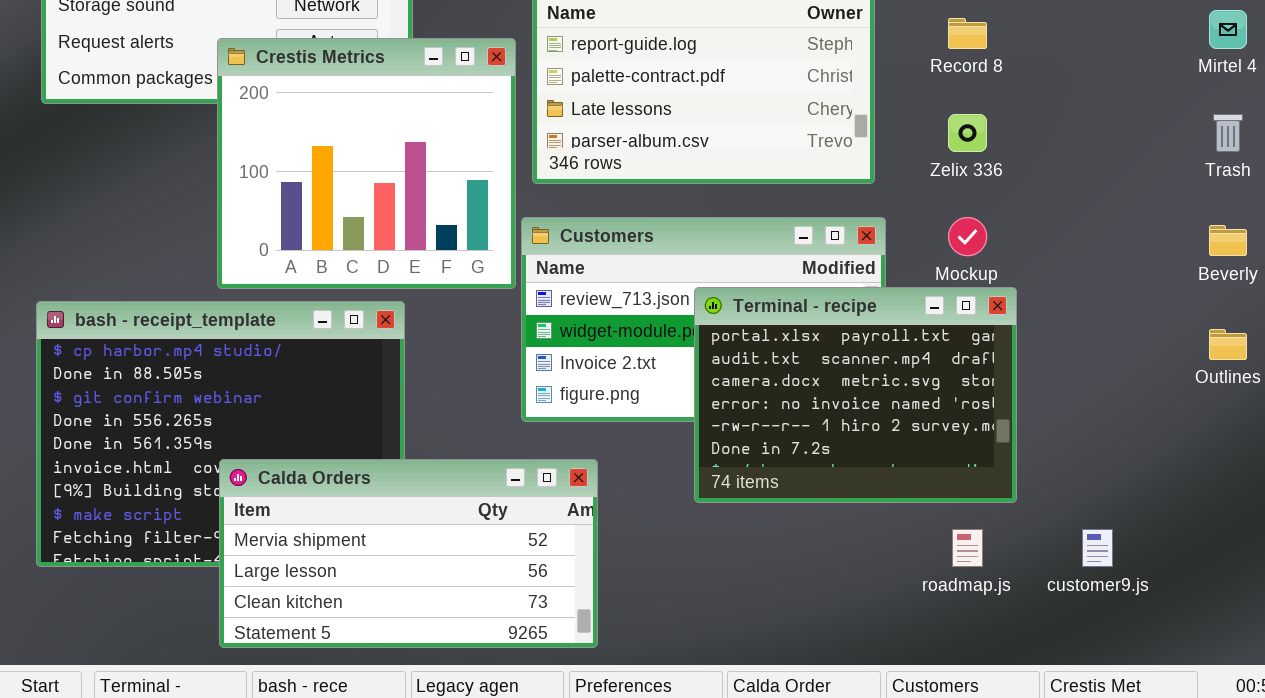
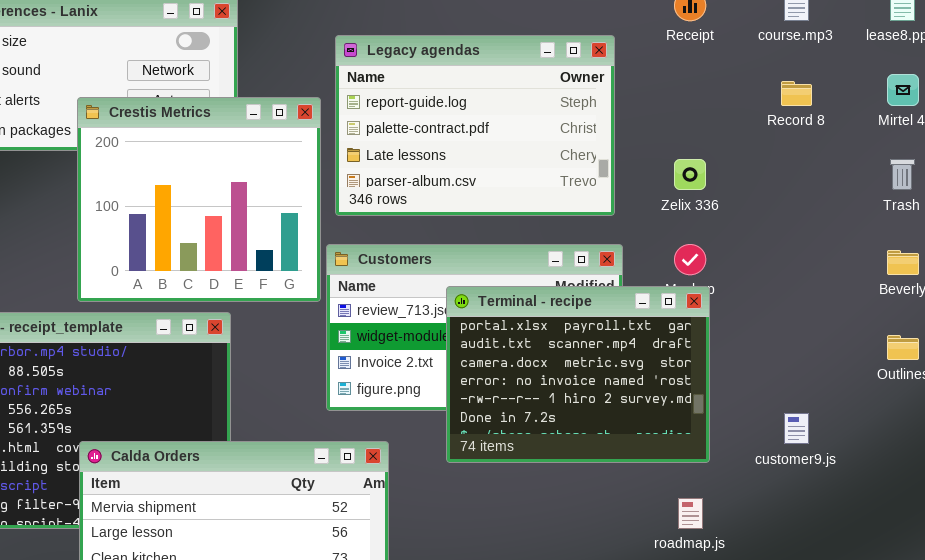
Record 8: [948,18,987,49] -> [781,81,812,106], moved
Terminal - recipe: [694,287,1017,503] -> [446,286,710,463], moved
customer9.js: [1082,529,1113,567] -> [784,413,809,444], moved

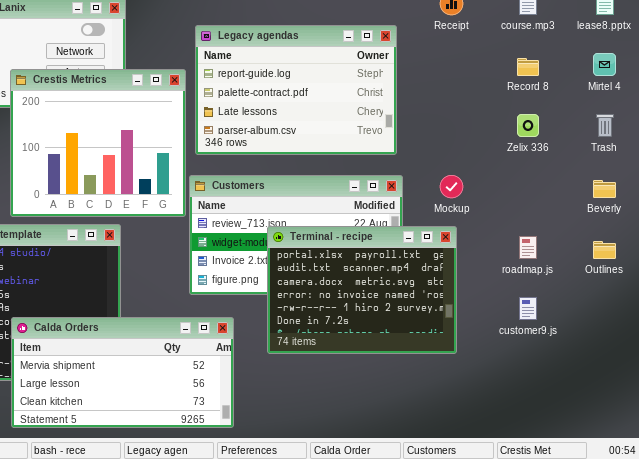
Zelix 336: [674,159,706,190] -> [517,114,539,137], moved
Terminal - recipe: [446,286,710,463] -> [267,226,457,354], moved
roadmap.js: [678,498,703,529] -> [519,236,537,259], moved

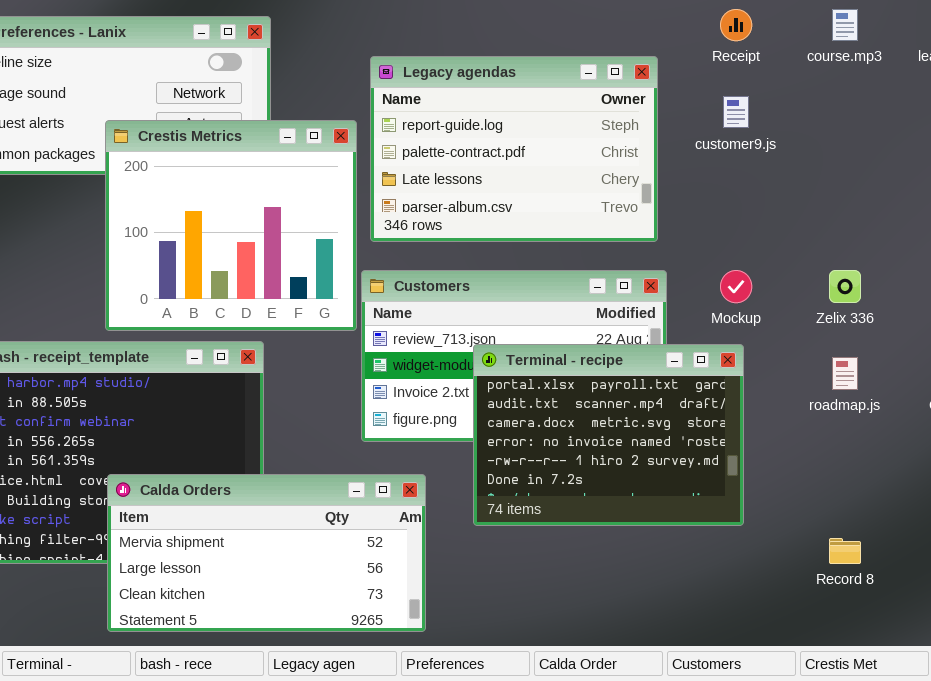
Record 8: [517,58,539,76] -> [829,538,861,564], moved
Zelix 336: [517,114,539,137] -> [829,270,861,303], moved
customer9.js: [519,297,537,320] -> [723,96,749,128], moved

